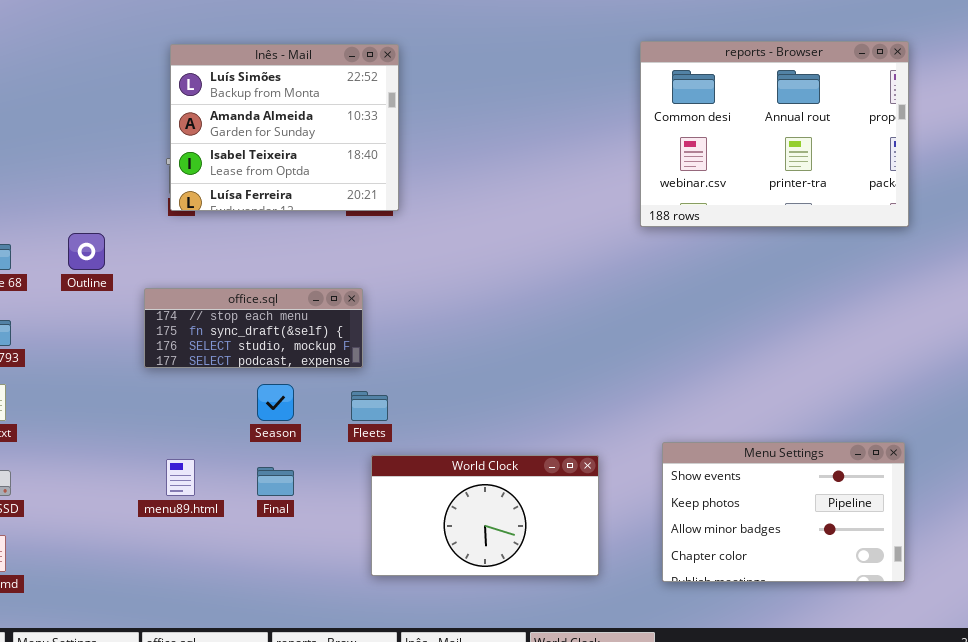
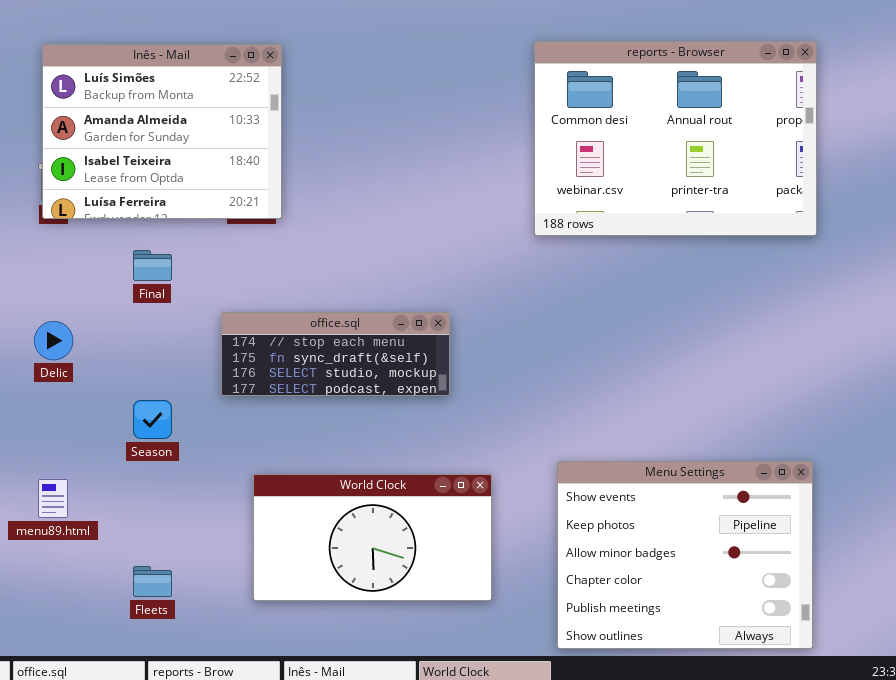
office.sql: [144,288,363,368] -> [221,312,450,396], moved
Fleets: [351,391,388,421] -> [133,566,172,597], moved
Menu Settings: [662,442,905,582] -> [557,461,813,649], resized
Final: [257,467,294,496] -> [133,250,172,281], moved

